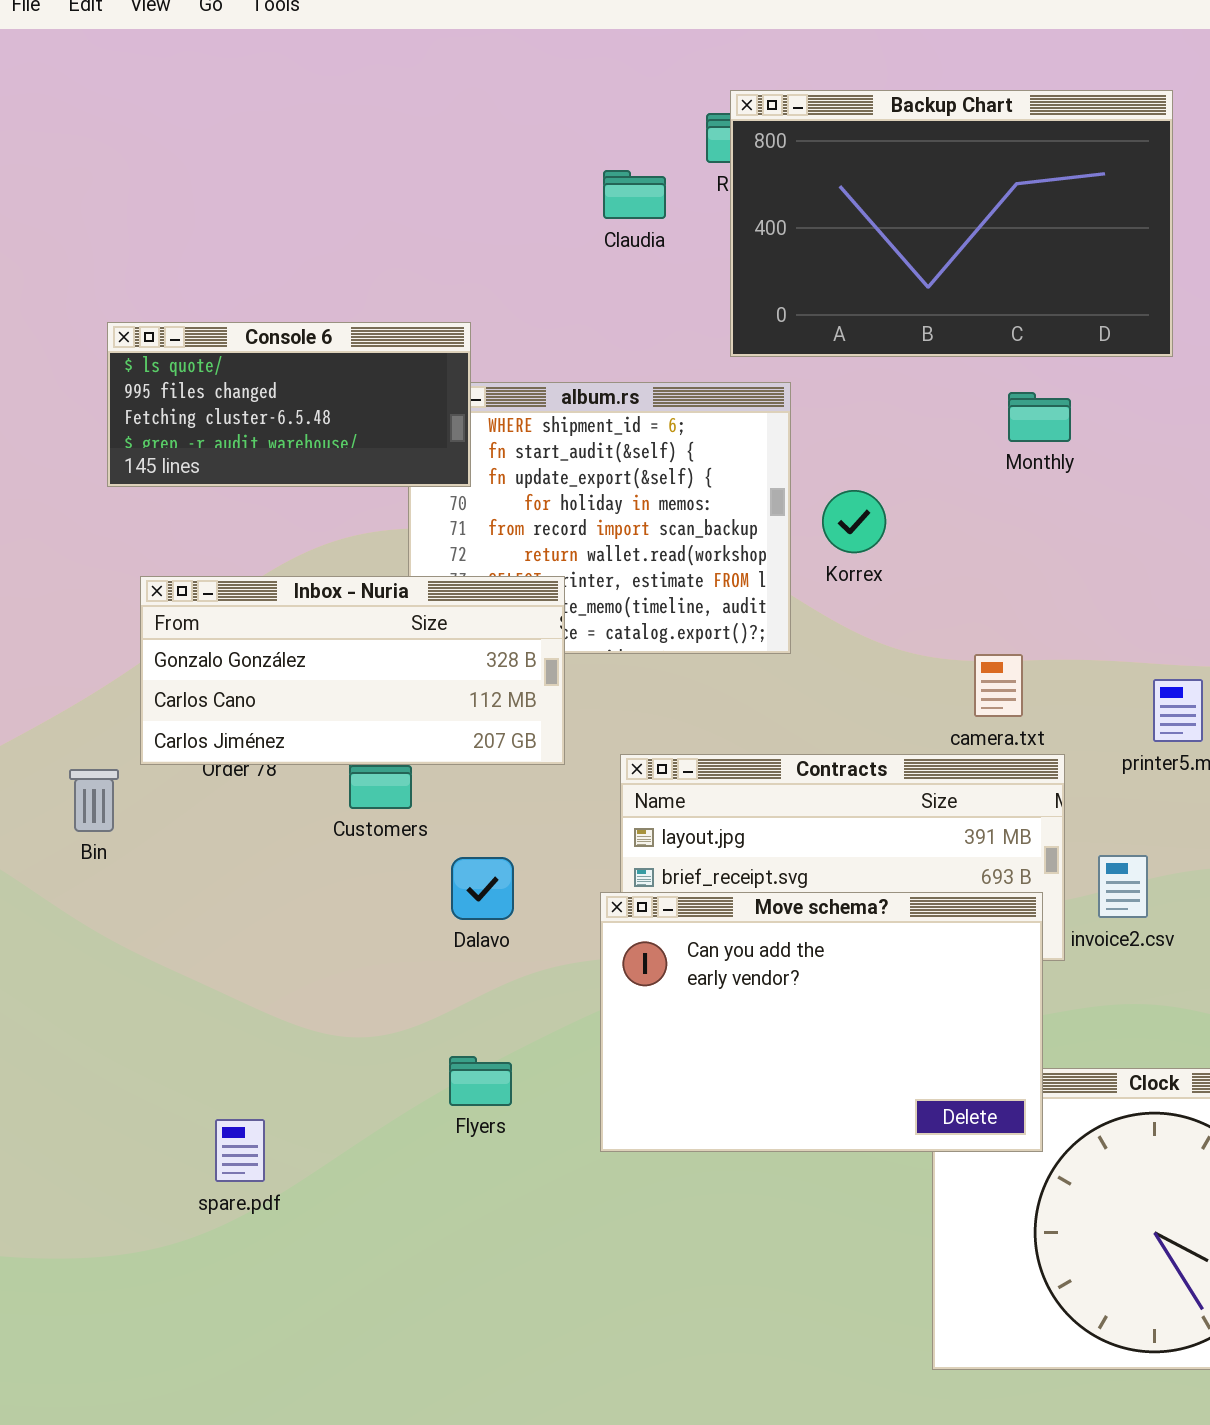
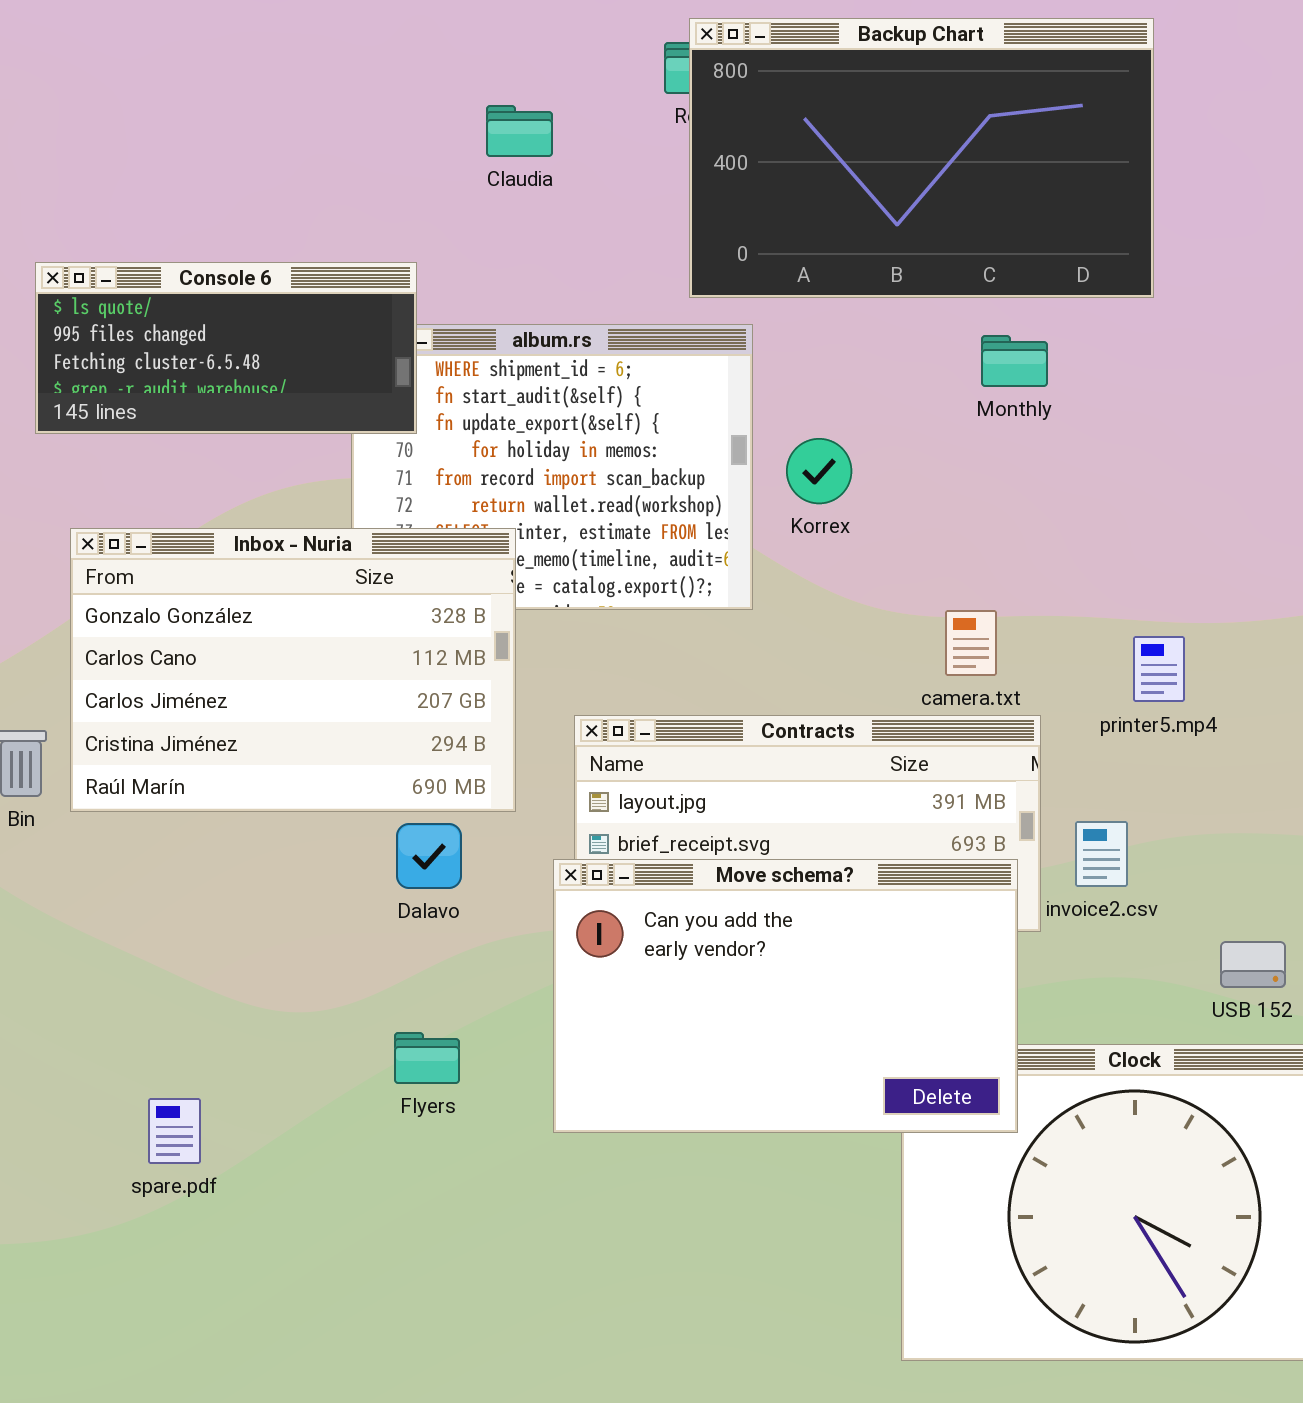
Claudia: [603,170,666,219] -> [486,105,553,157], moved
Inbox - Nuria: [140,576,565,765] -> [70,528,516,812], resized

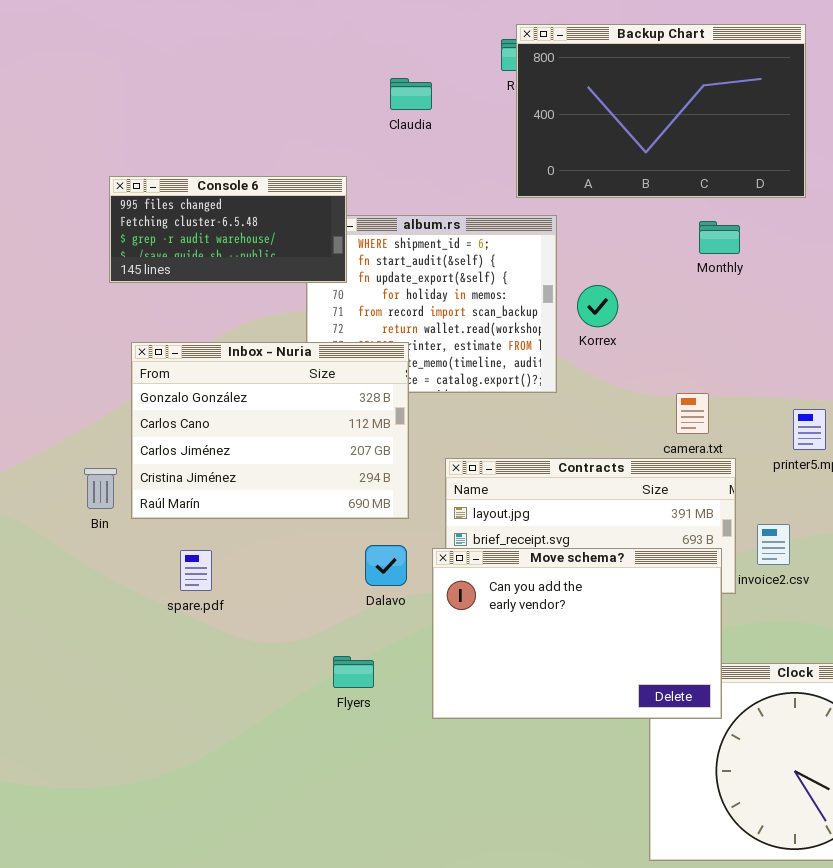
Console 6: [35,262,417,434] -> [109,176,347,283], scrolled down 1 row
Dalavo: [396,823,462,889] -> [365,545,407,586], moved
spare.pdf: [148,1098,201,1164] -> [180,550,212,591], moved

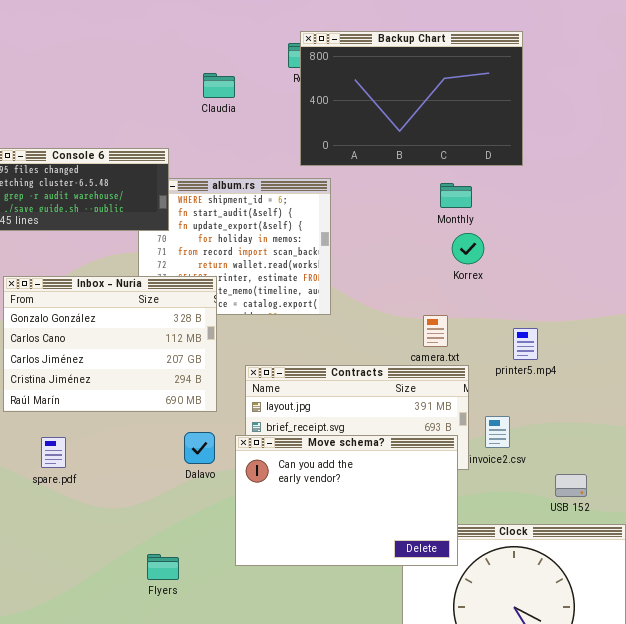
Korrex: [577,285,618,327] -> [452,233,484,264], moved
Flyers: [333,656,374,688] -> [147,554,179,580], moved

